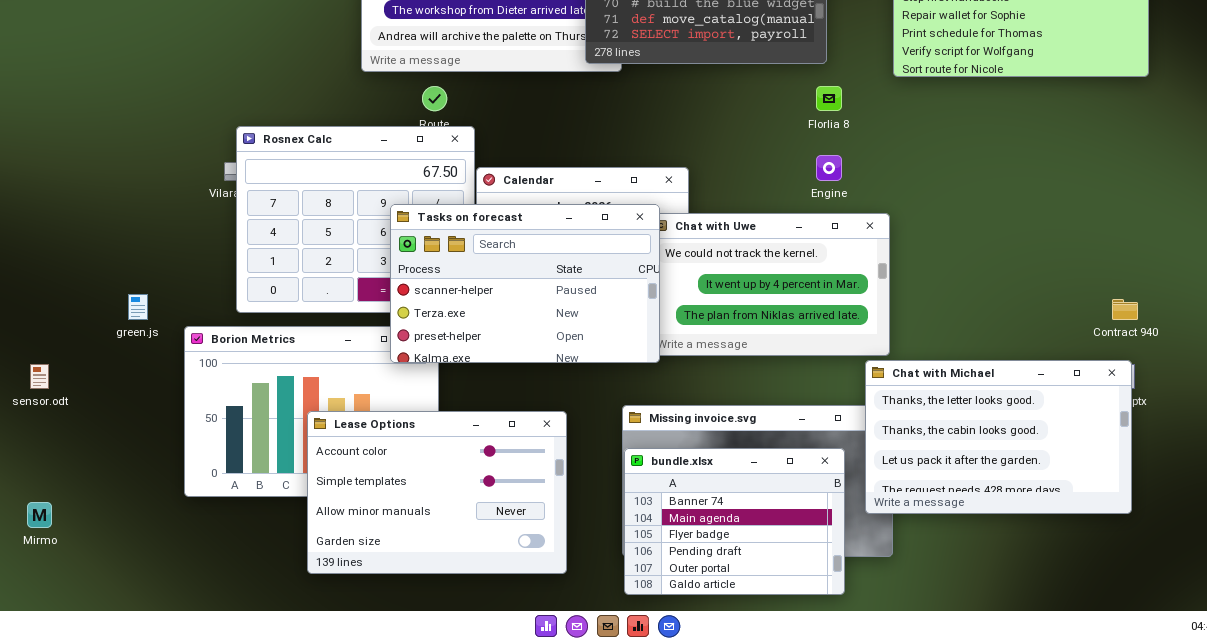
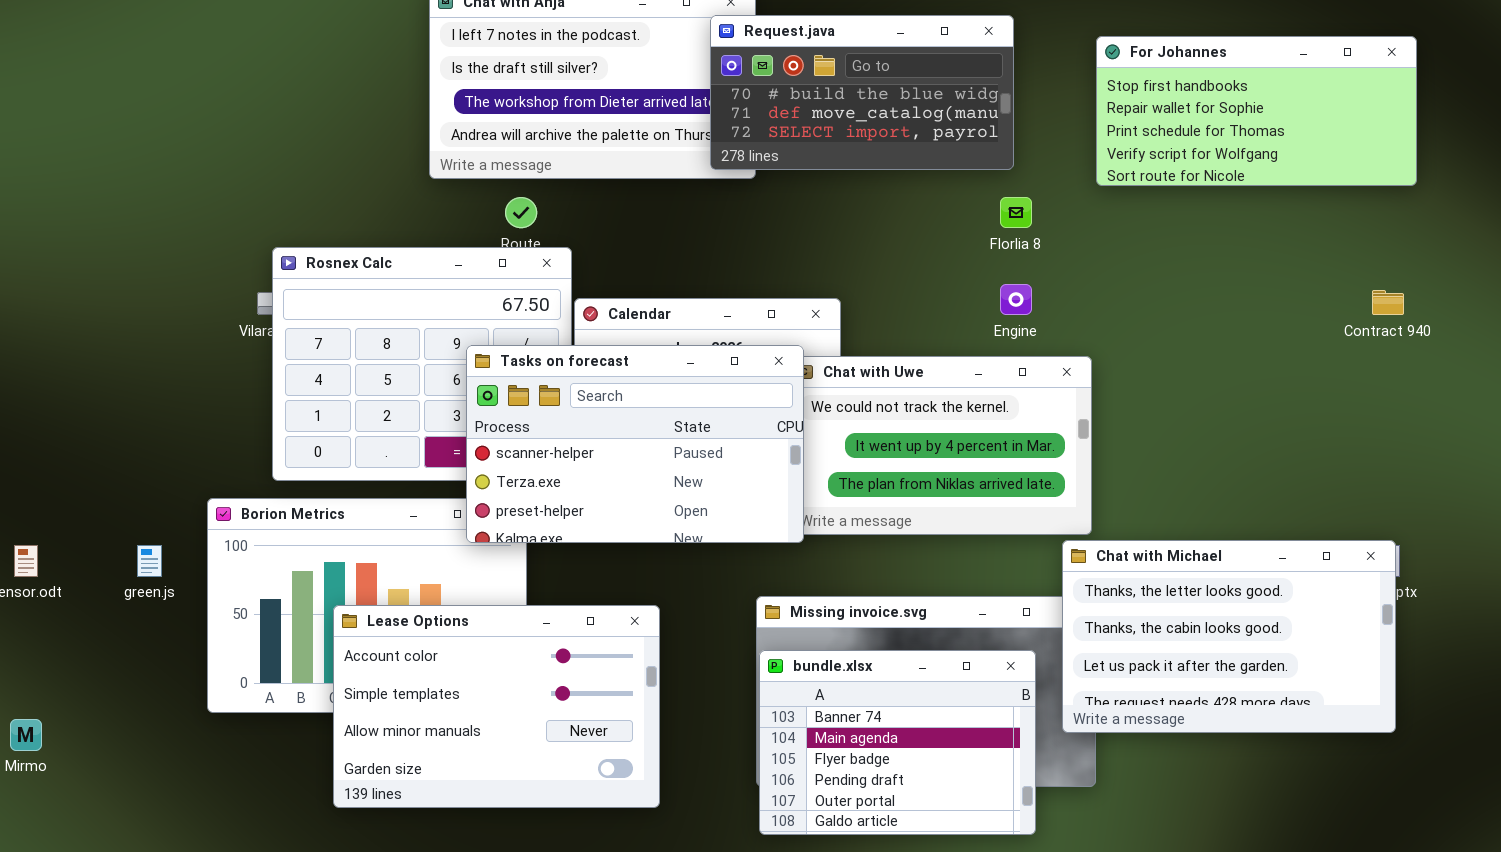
green.js: [128,294,148,320] -> [137,545,162,577], moved
Contract 940: [1112,299,1138,320] -> [1372,290,1404,315], moved
Lease Options: [307,411,567,574] -> [333,605,660,808], moved

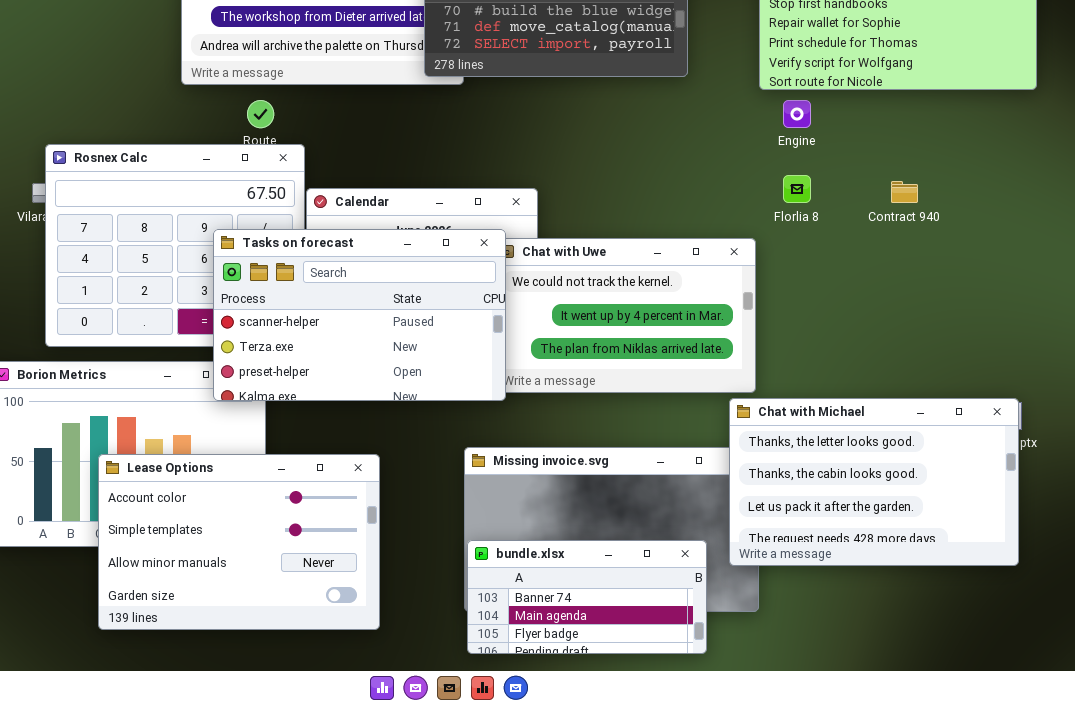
Florlia 8: [1000,197,1032,228] -> [783,175,811,203], moved
Engine: [1000,284,1032,315] -> [783,100,811,128], moved
Contract 940: [1372,290,1404,315] -> [891,181,918,203], moved
bundle.xlsx: [759,650,1036,835] -> [467,540,707,654], resized

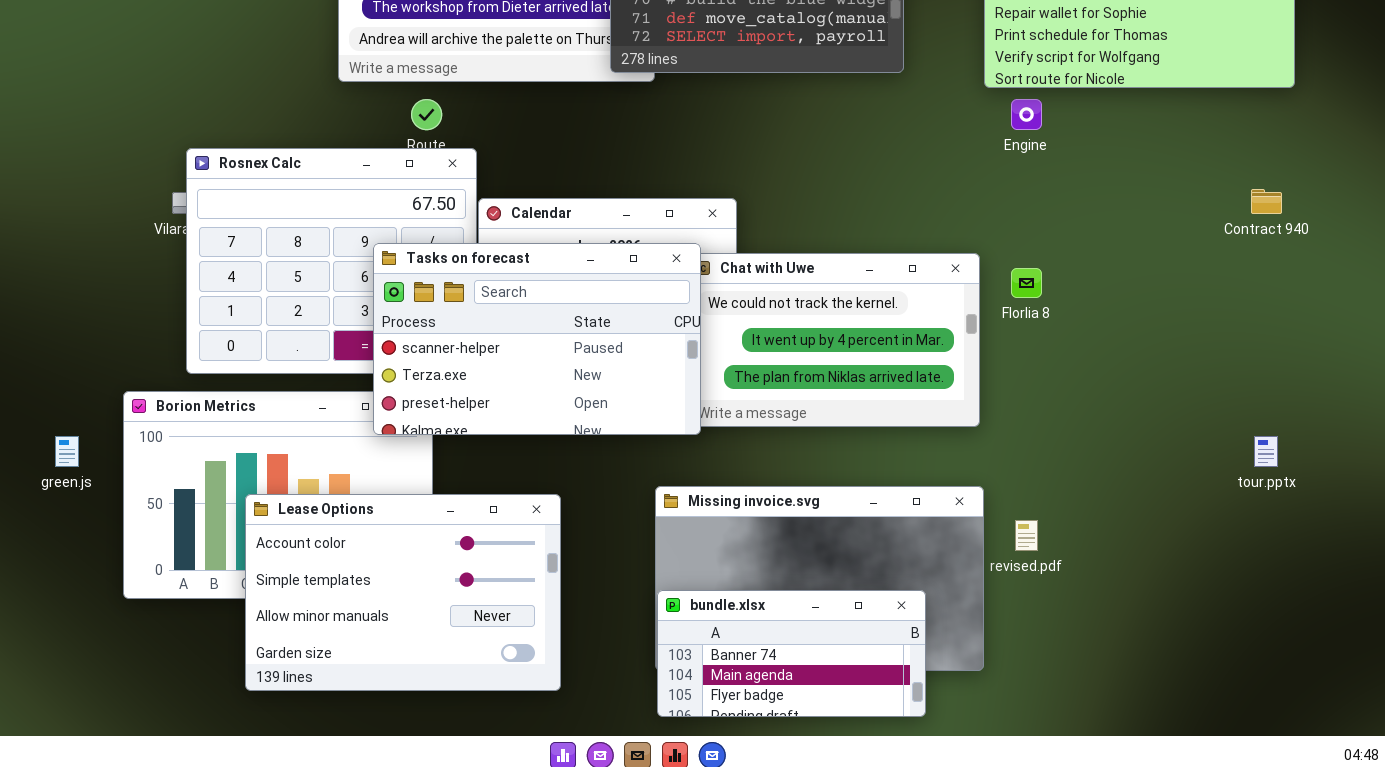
Florlia 8: [783,175,811,203] -> [1011,268,1042,298], moved
Contract 940: [891,181,918,203] -> [1251,189,1282,214], moved
Chat with Michael: [729,398,1019,566] -> none, closed

